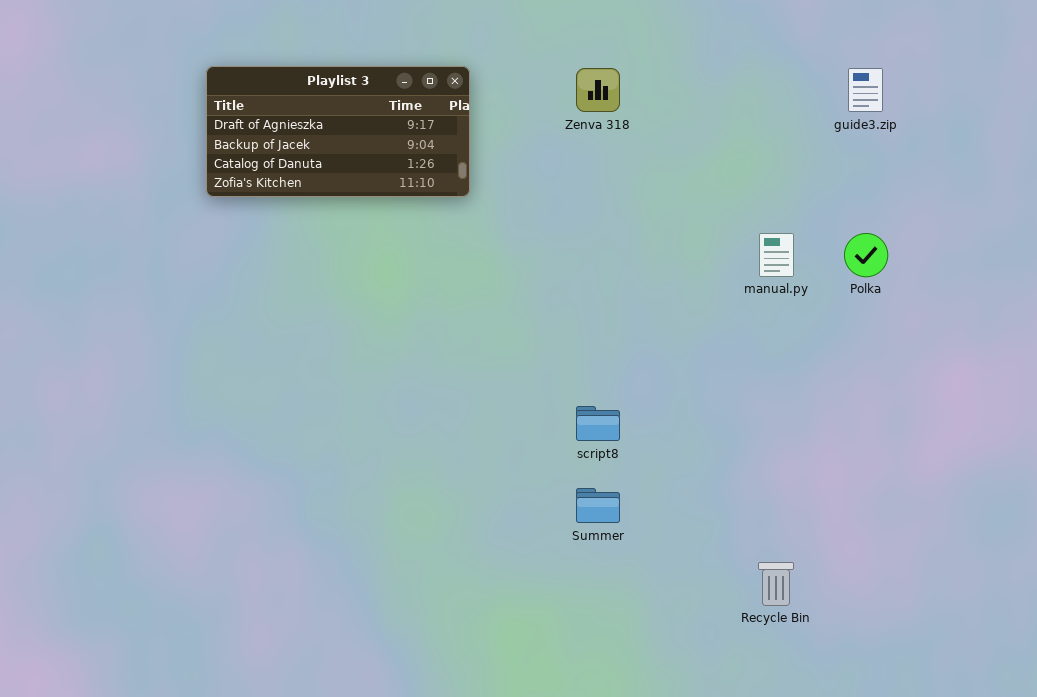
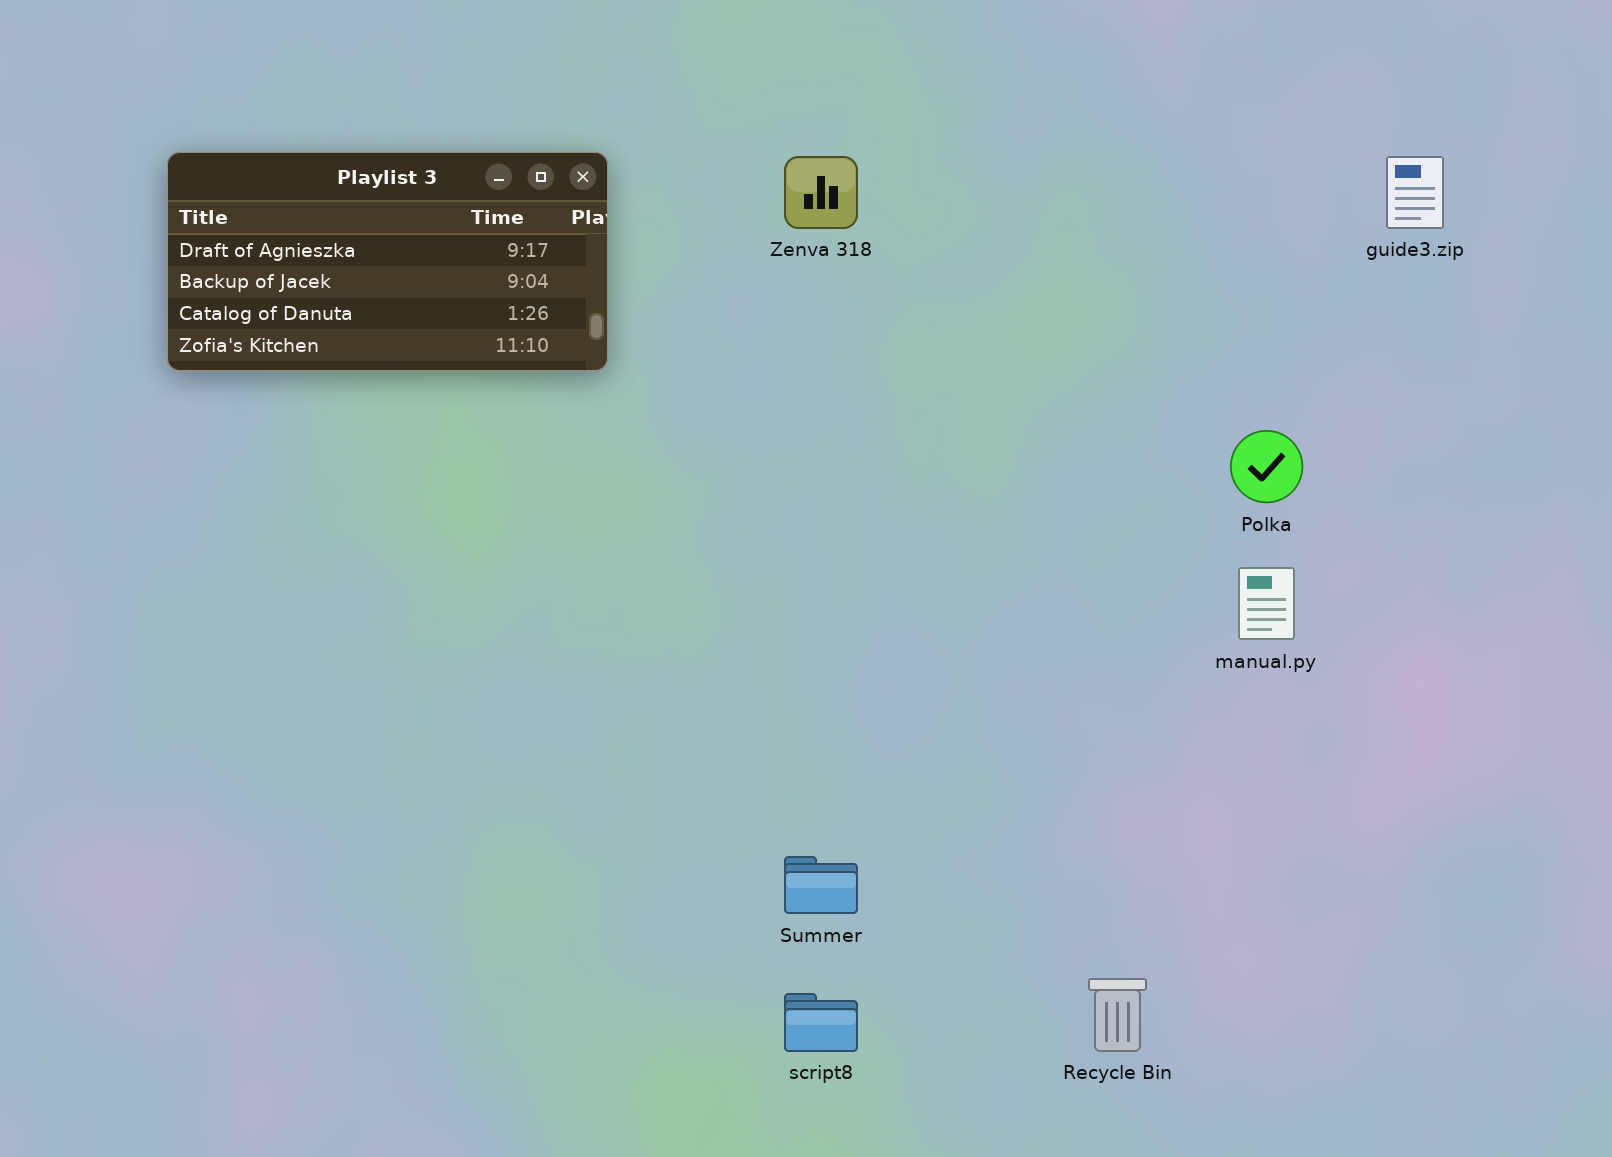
guide3.zip: [848,68,883,112] -> [1386,156,1444,229], moved
manual.py: [759,233,794,277] -> [1238,567,1295,640], moved
script8: [576,406,620,441] -> [784,993,858,1052], moved

